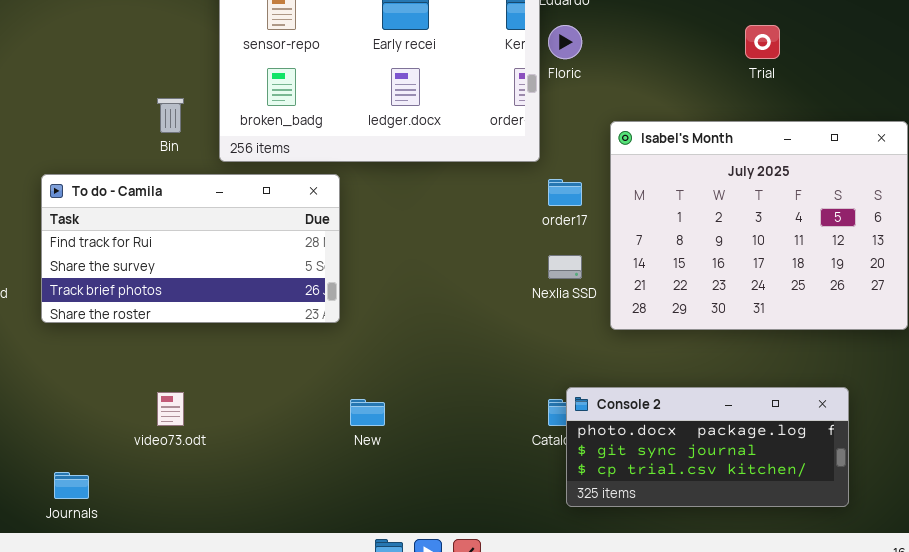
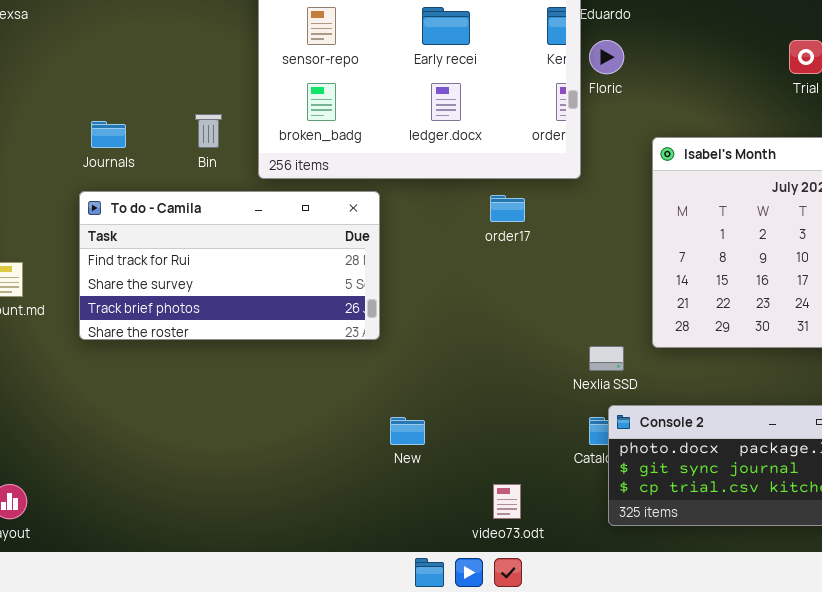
order17: [548,179,582,206] -> [490,195,525,222], moved
Nexlia SSD: [548,255,582,279] -> [589,346,624,371], moved
video73.odt: [157,392,184,426] -> [493,484,521,519], moved
Journals: [54,472,89,499] -> [91,121,126,148], moved

